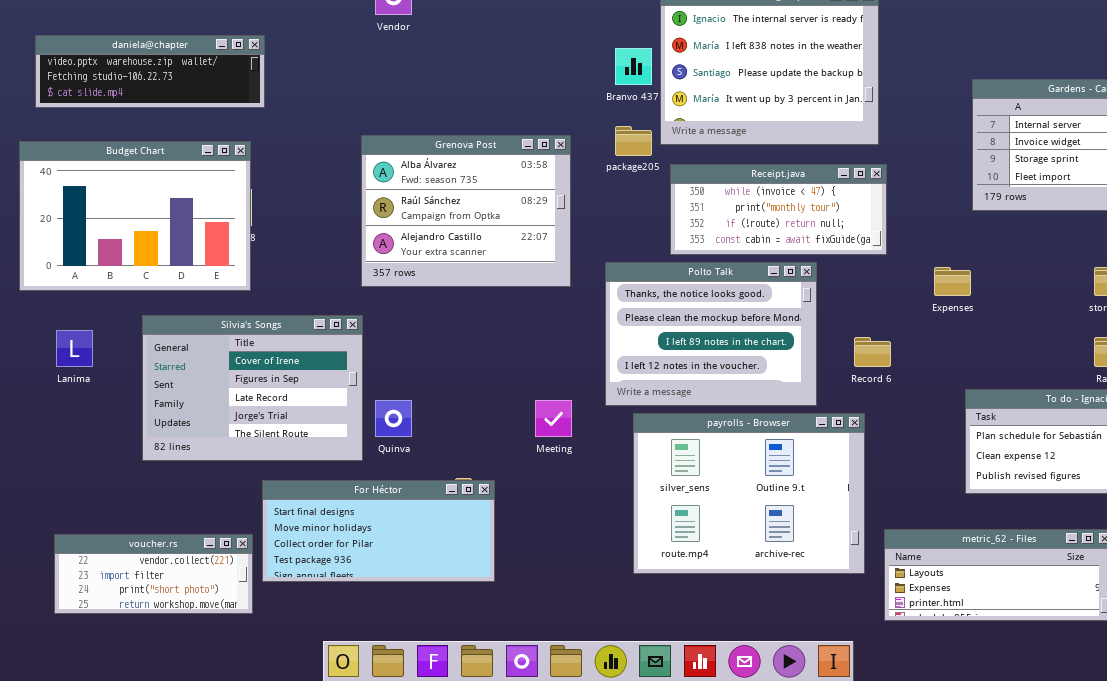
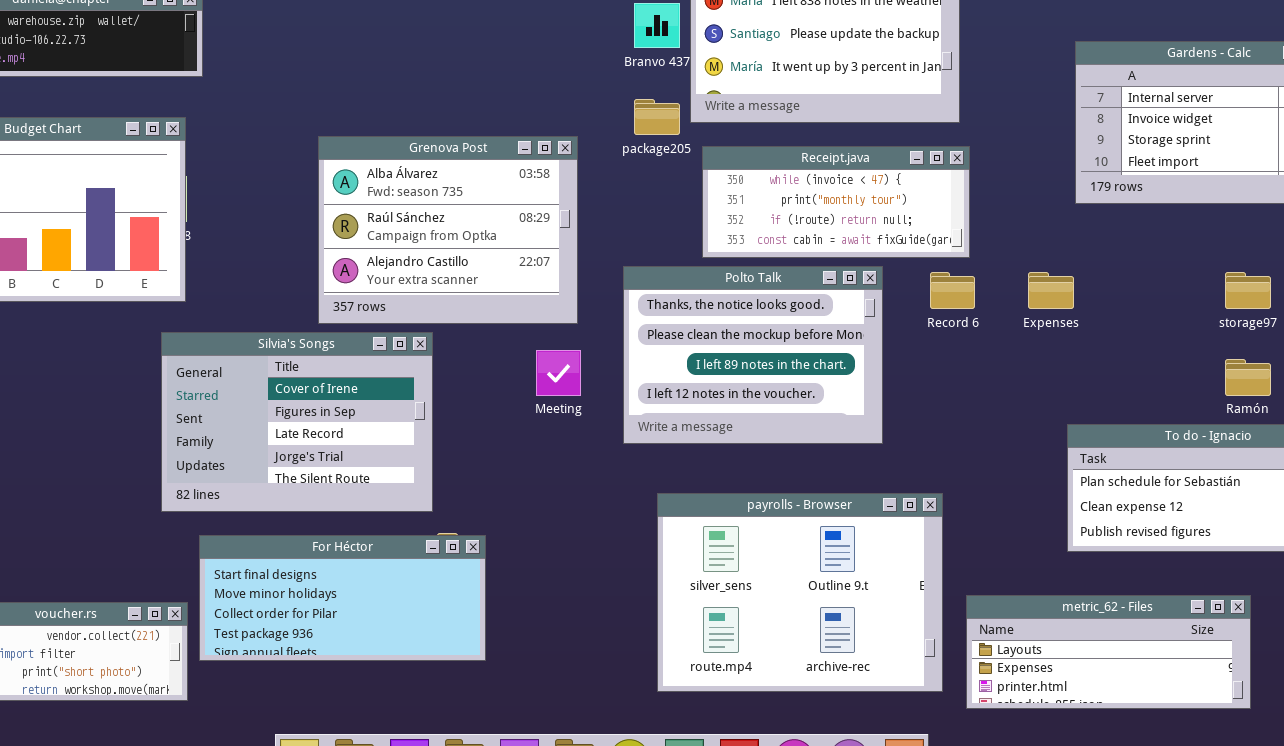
Grenova Post: [361,135,571,287] -> [318,136,578,324], moved
Silvia's Songs: [142,315,363,461] -> [161,332,433,512], moved
Record 6: [854,337,891,367] -> [930,272,975,309], moved
Meeting: [535,400,572,437] -> [536,350,581,396], moved
payrolls - Browser: [633,413,865,574] -> [657,493,943,692], moved

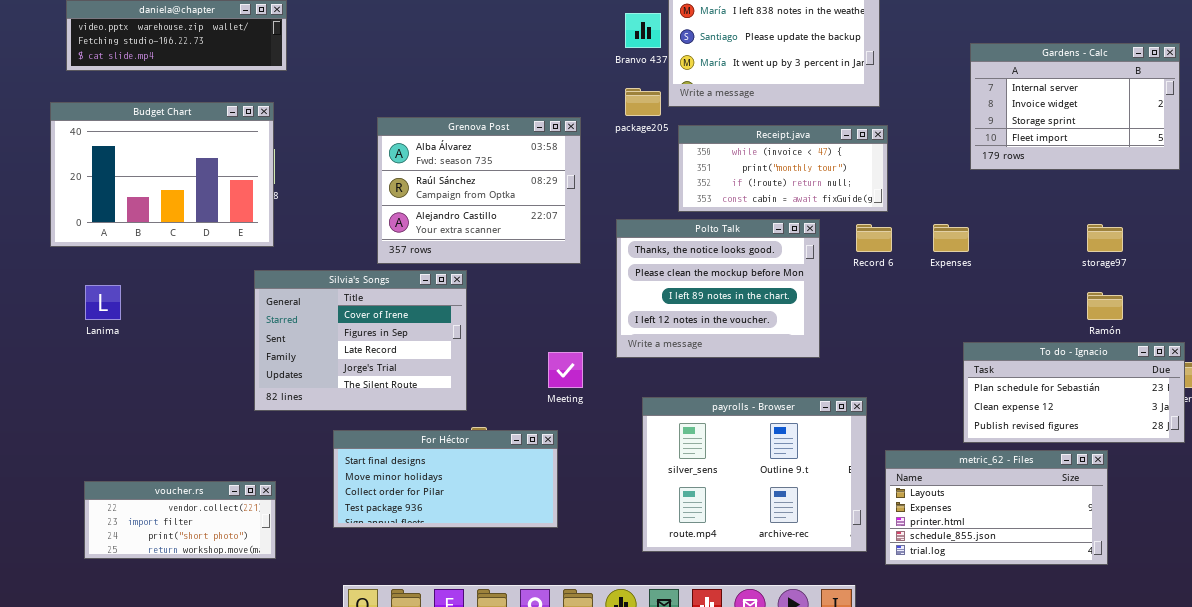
Meeting: [536,350,581,396] -> [548,352,583,388], moved
For Héctor: [199,535,486,661] -> [333,430,558,528], moved
metric_62 - Files: [966,595,1251,709] -> [885,450,1108,565], resized

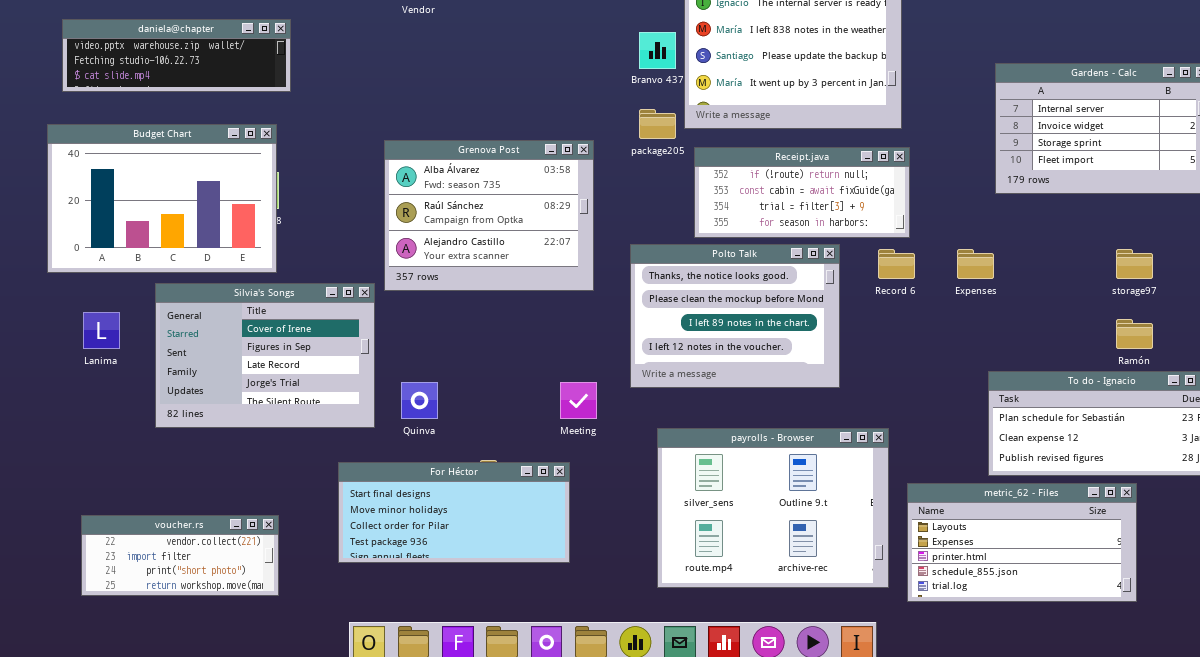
Receipt.java: [678,125,888,212] -> [694,147,910,238], scrolled down 2 rows
Silvia's Songs: [254,270,467,411] -> [155,283,375,428], moved

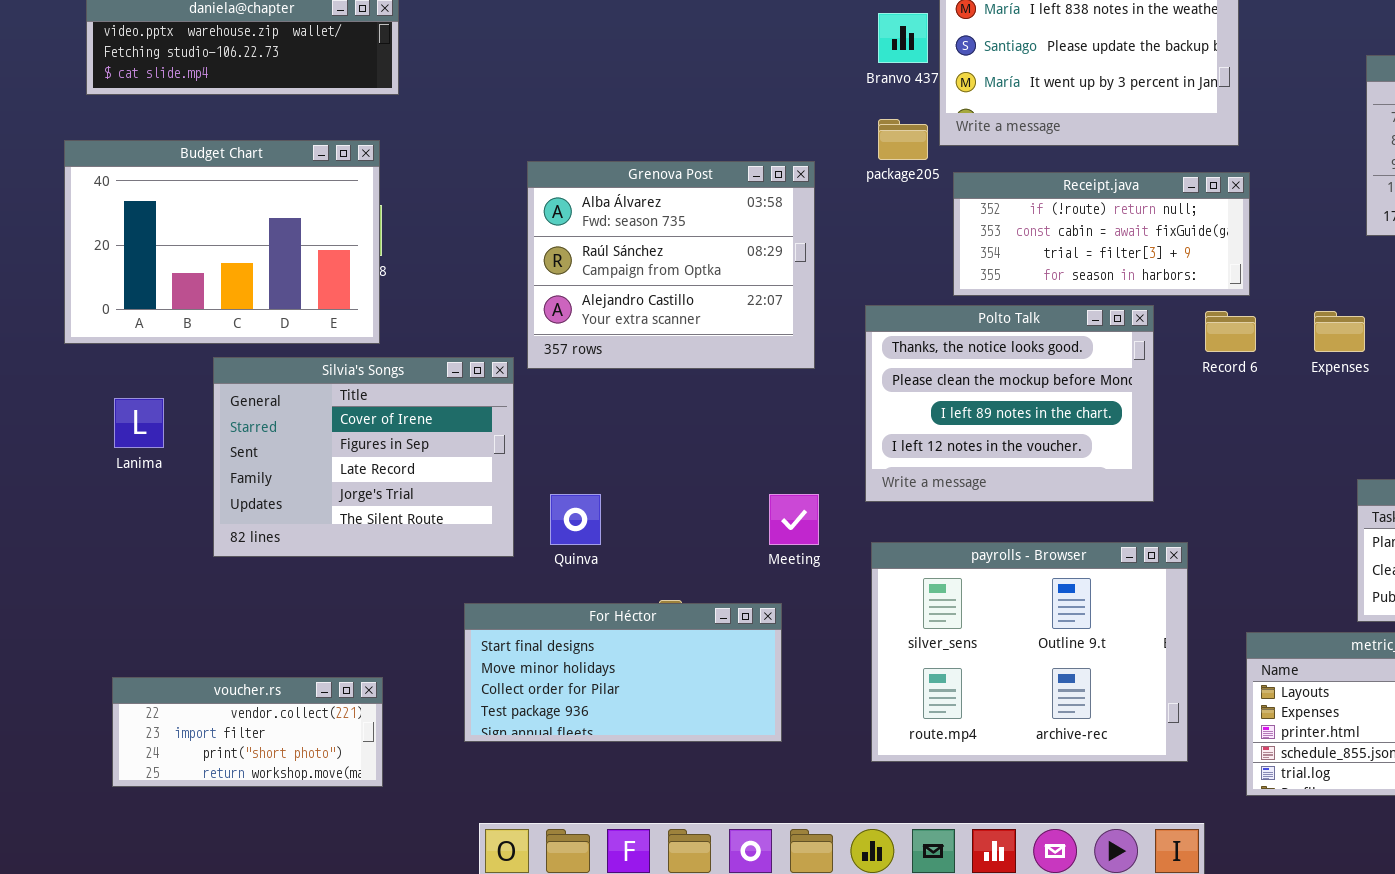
payrolls - Browser: [657,428,889,588] -> [871,542,1188,762], moved

